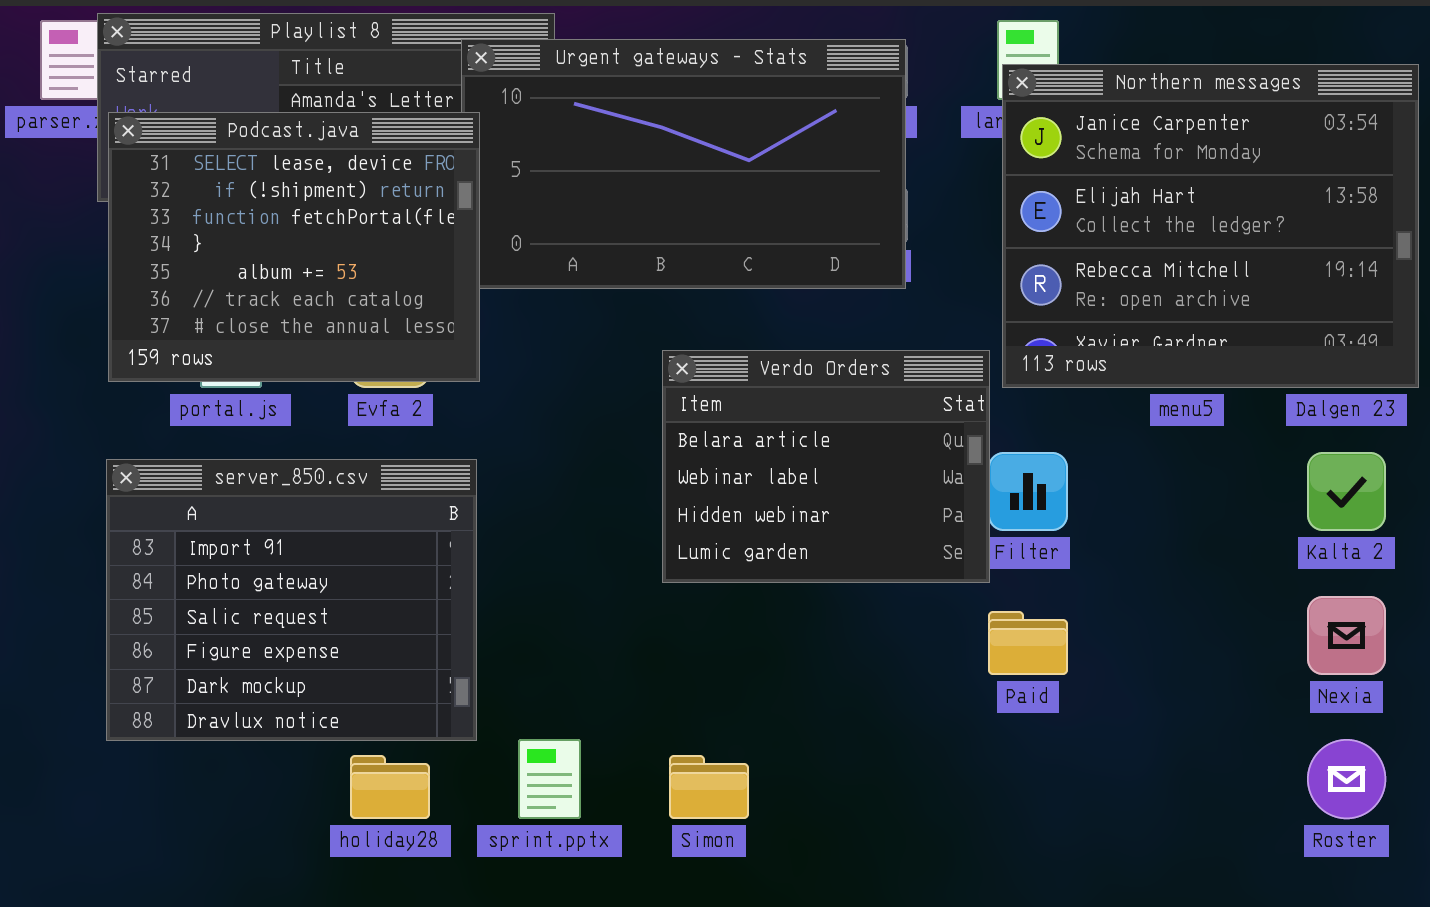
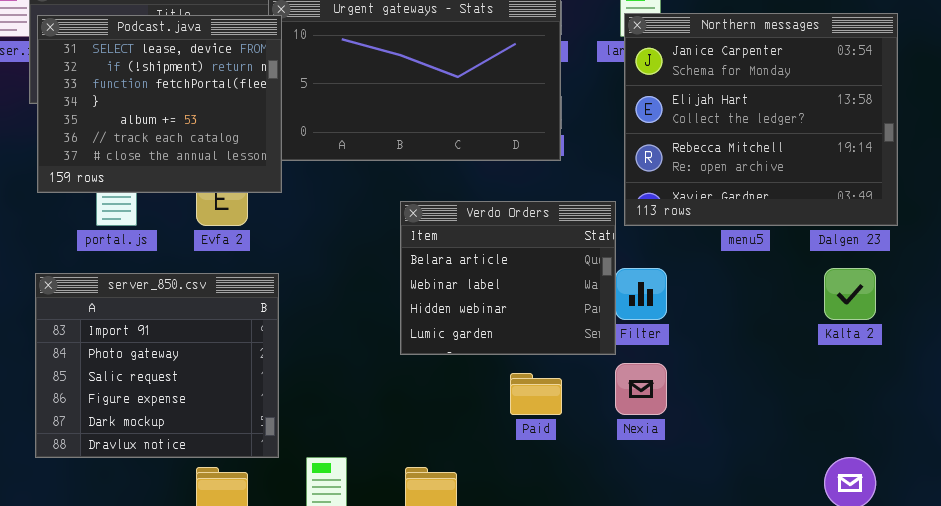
Podcast.java: [108,112,480,382] -> [37,15,282,193], moved
Nexia: [1307,596,1386,675] -> [615,363,667,415], moved
Paid: [988,611,1068,675] -> [510,373,562,415], moved

